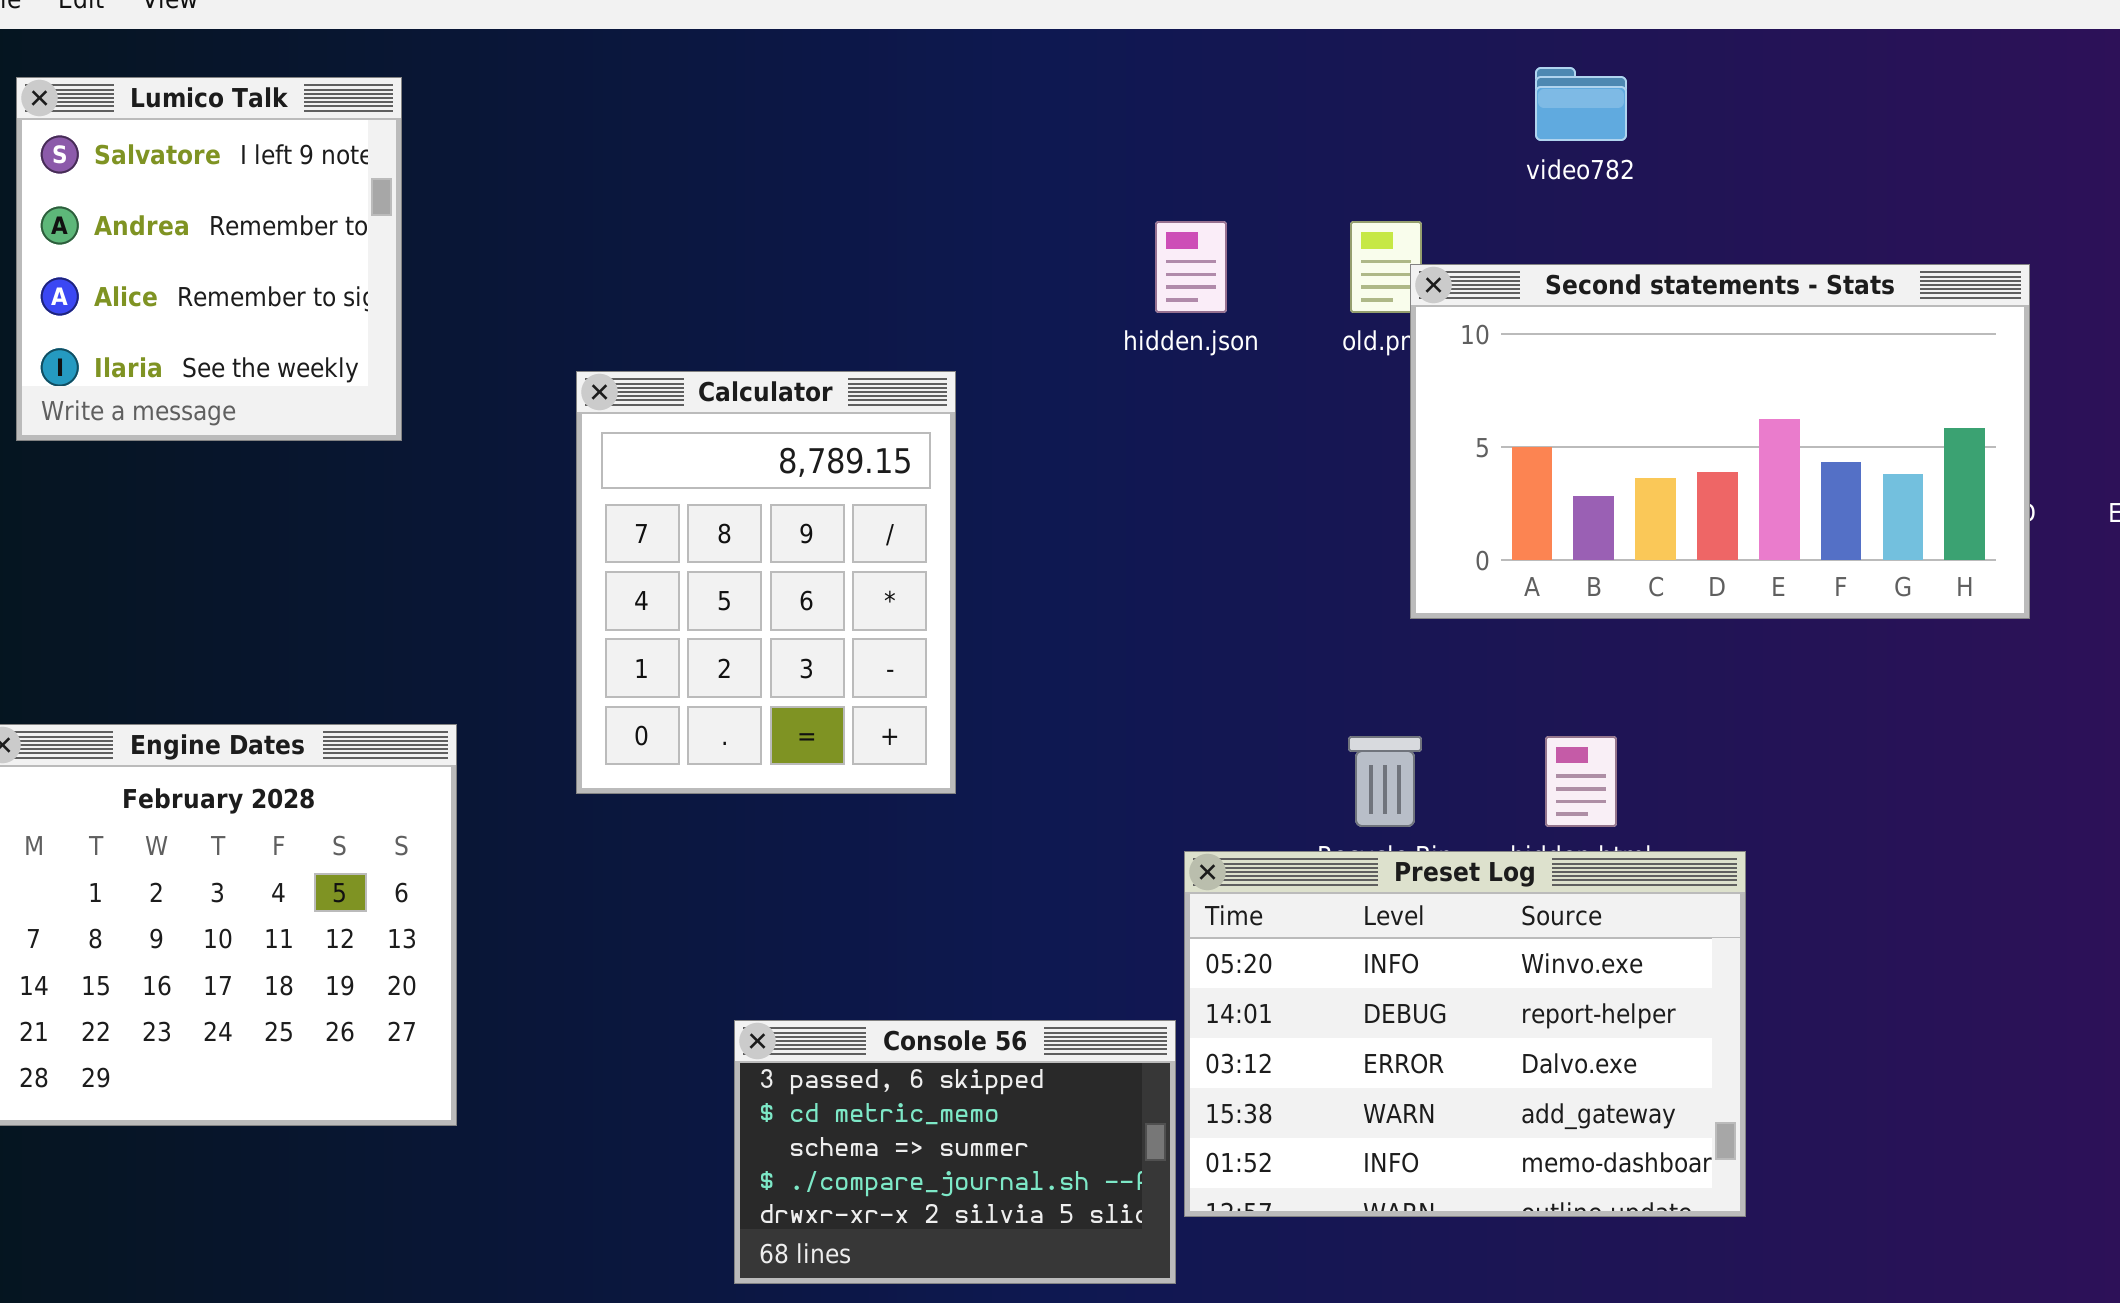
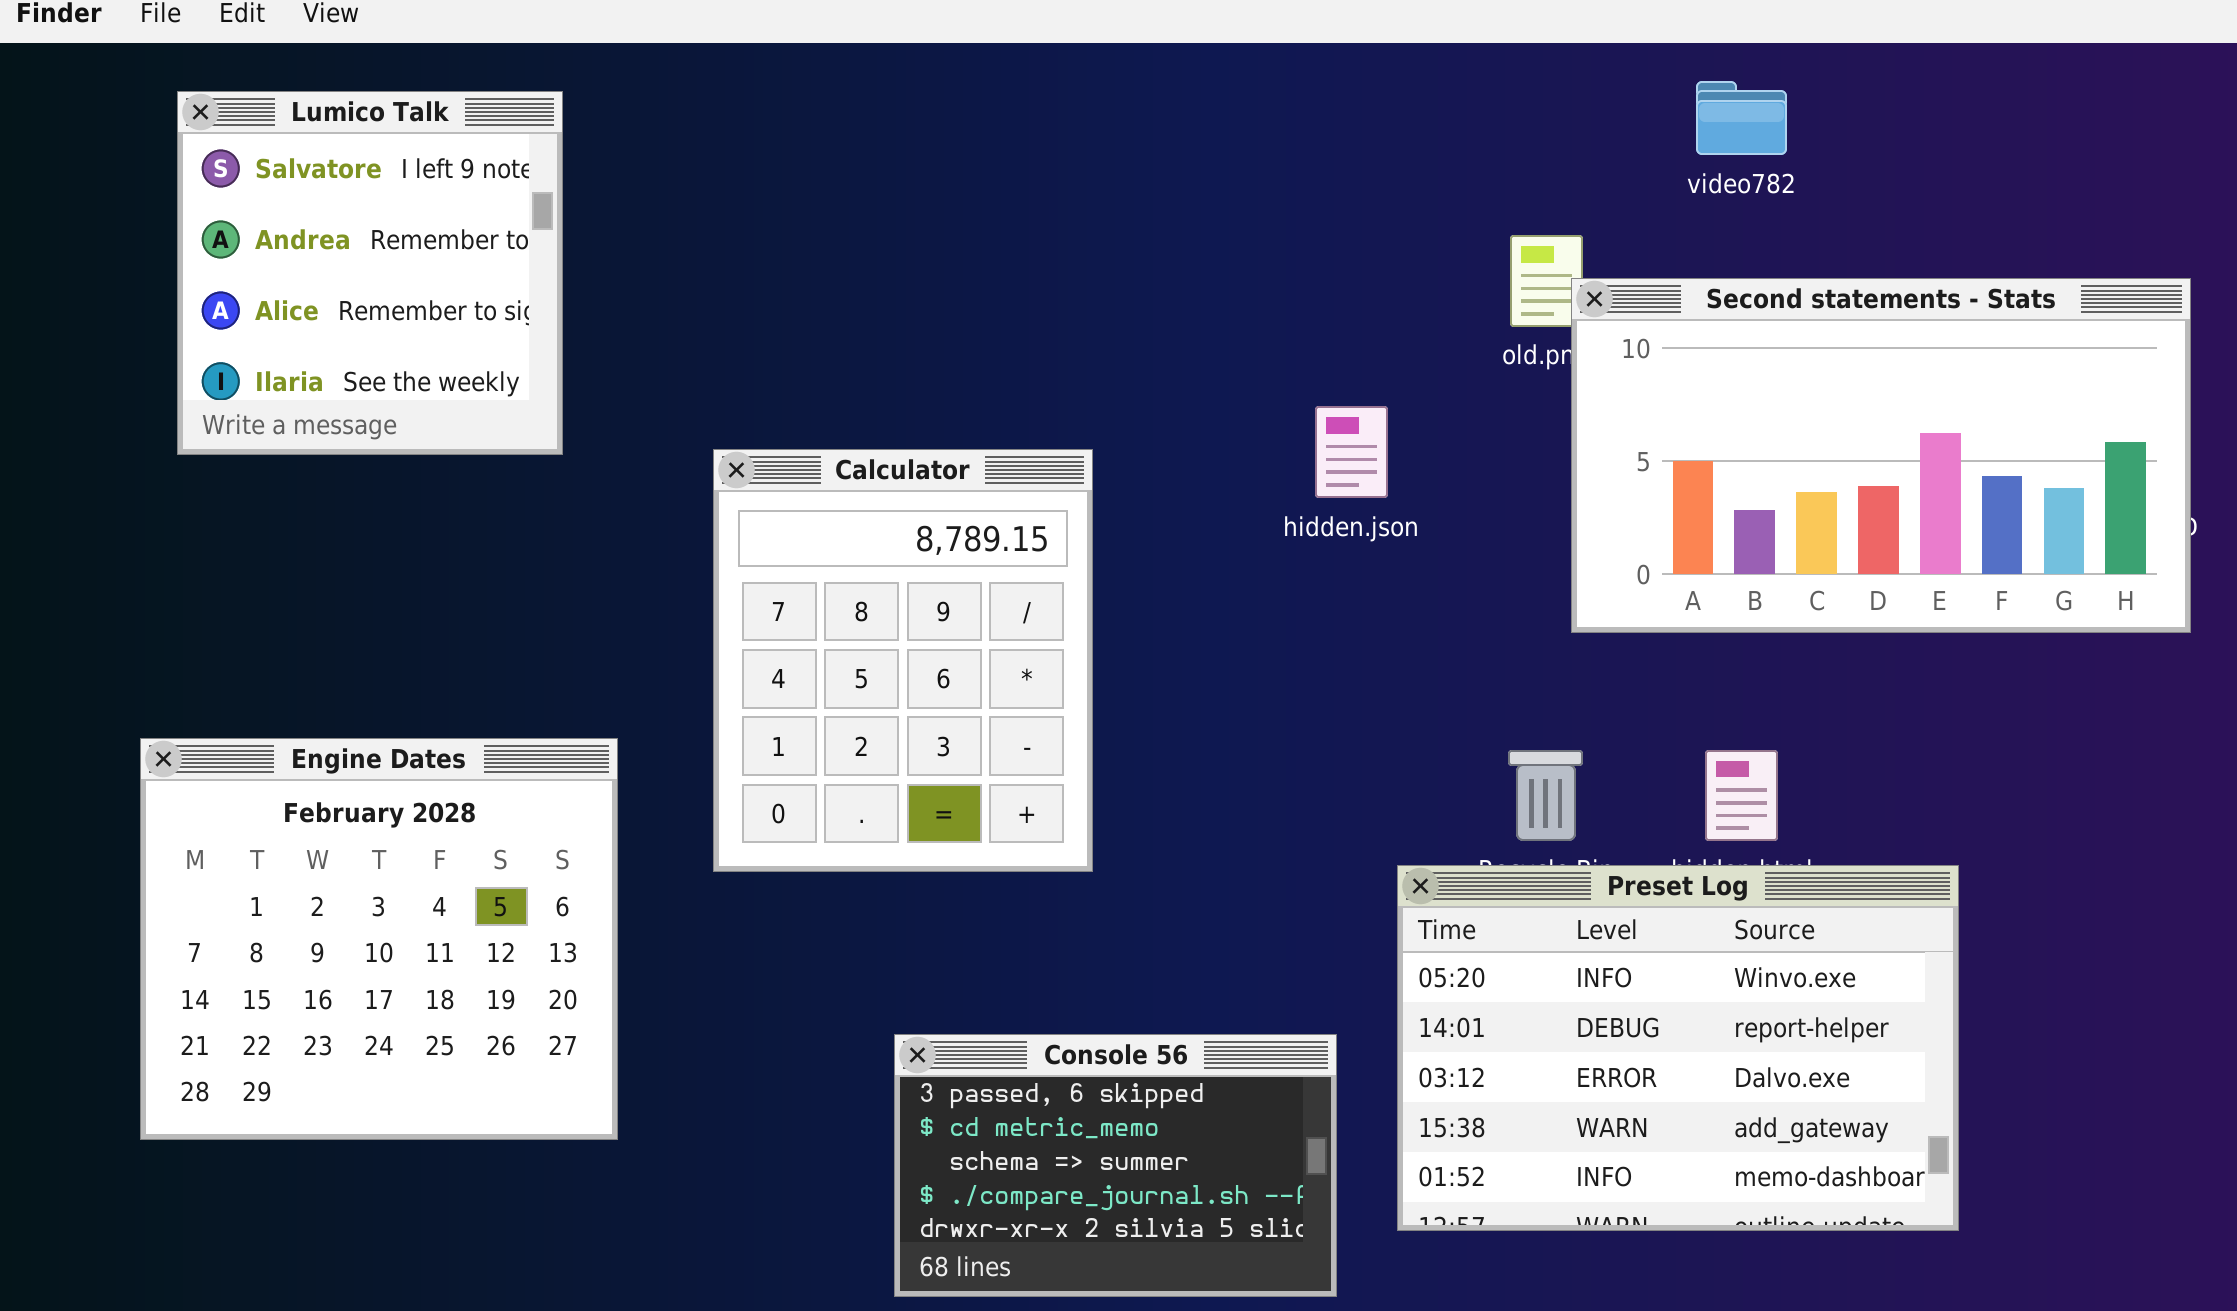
hidden.json: [1155,221,1227,313] -> [1315,406,1388,498], moved
Calculator: [576,371,956,794] -> [713,449,1093,872], moved
Preset Log: [1184,851,1746,1217] -> [1397,865,1959,1231], moved

